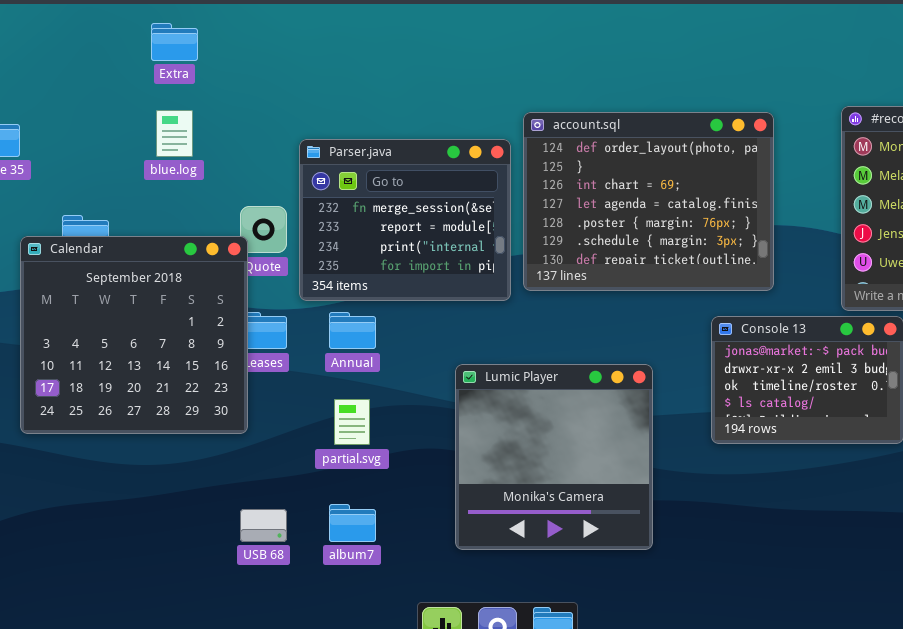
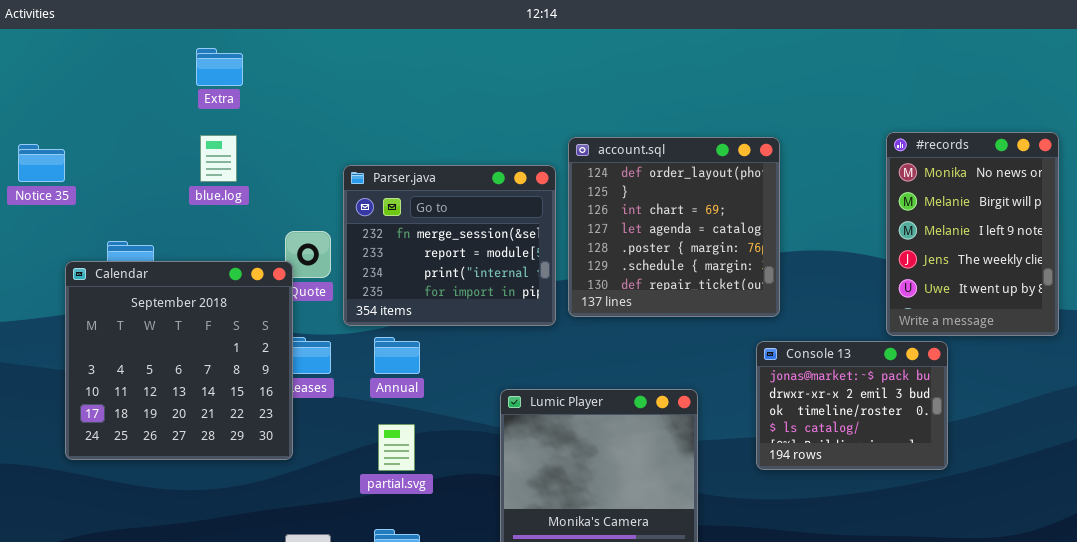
account.sql: [523,112,774,291] -> [568,137,780,317], resized

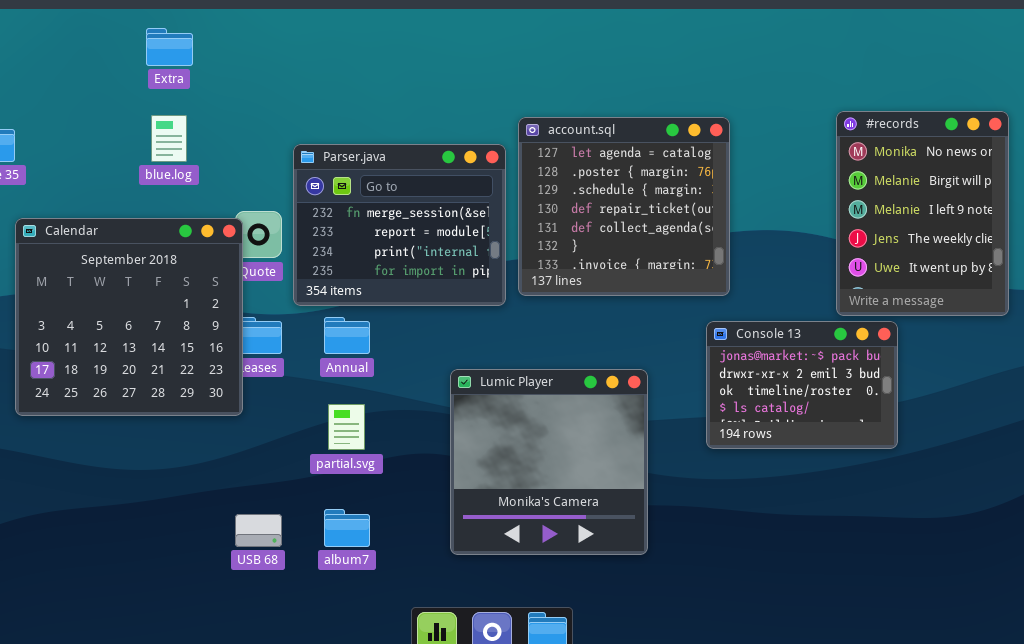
account.sql: [568,137,780,317] -> [518,117,730,296], scrolled down 3 rows
Calendar: [65,261,293,460] -> [15,218,243,416], moved

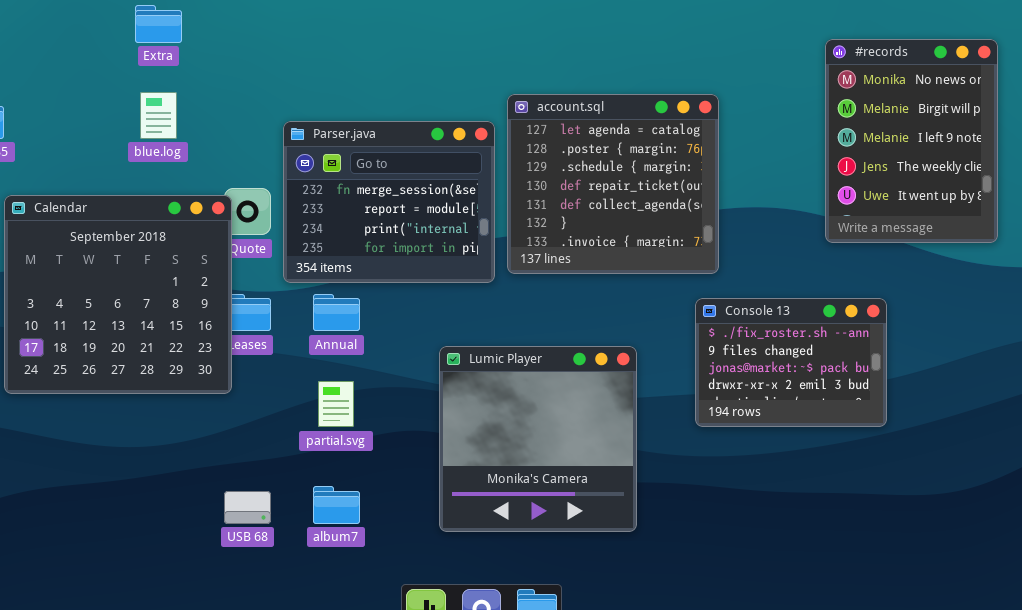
#records: [836,111,1009,316] -> [825,39,998,243], moved
Console 13: [706,321,898,449] -> [695,298,887,427], scrolled up 2 rows

